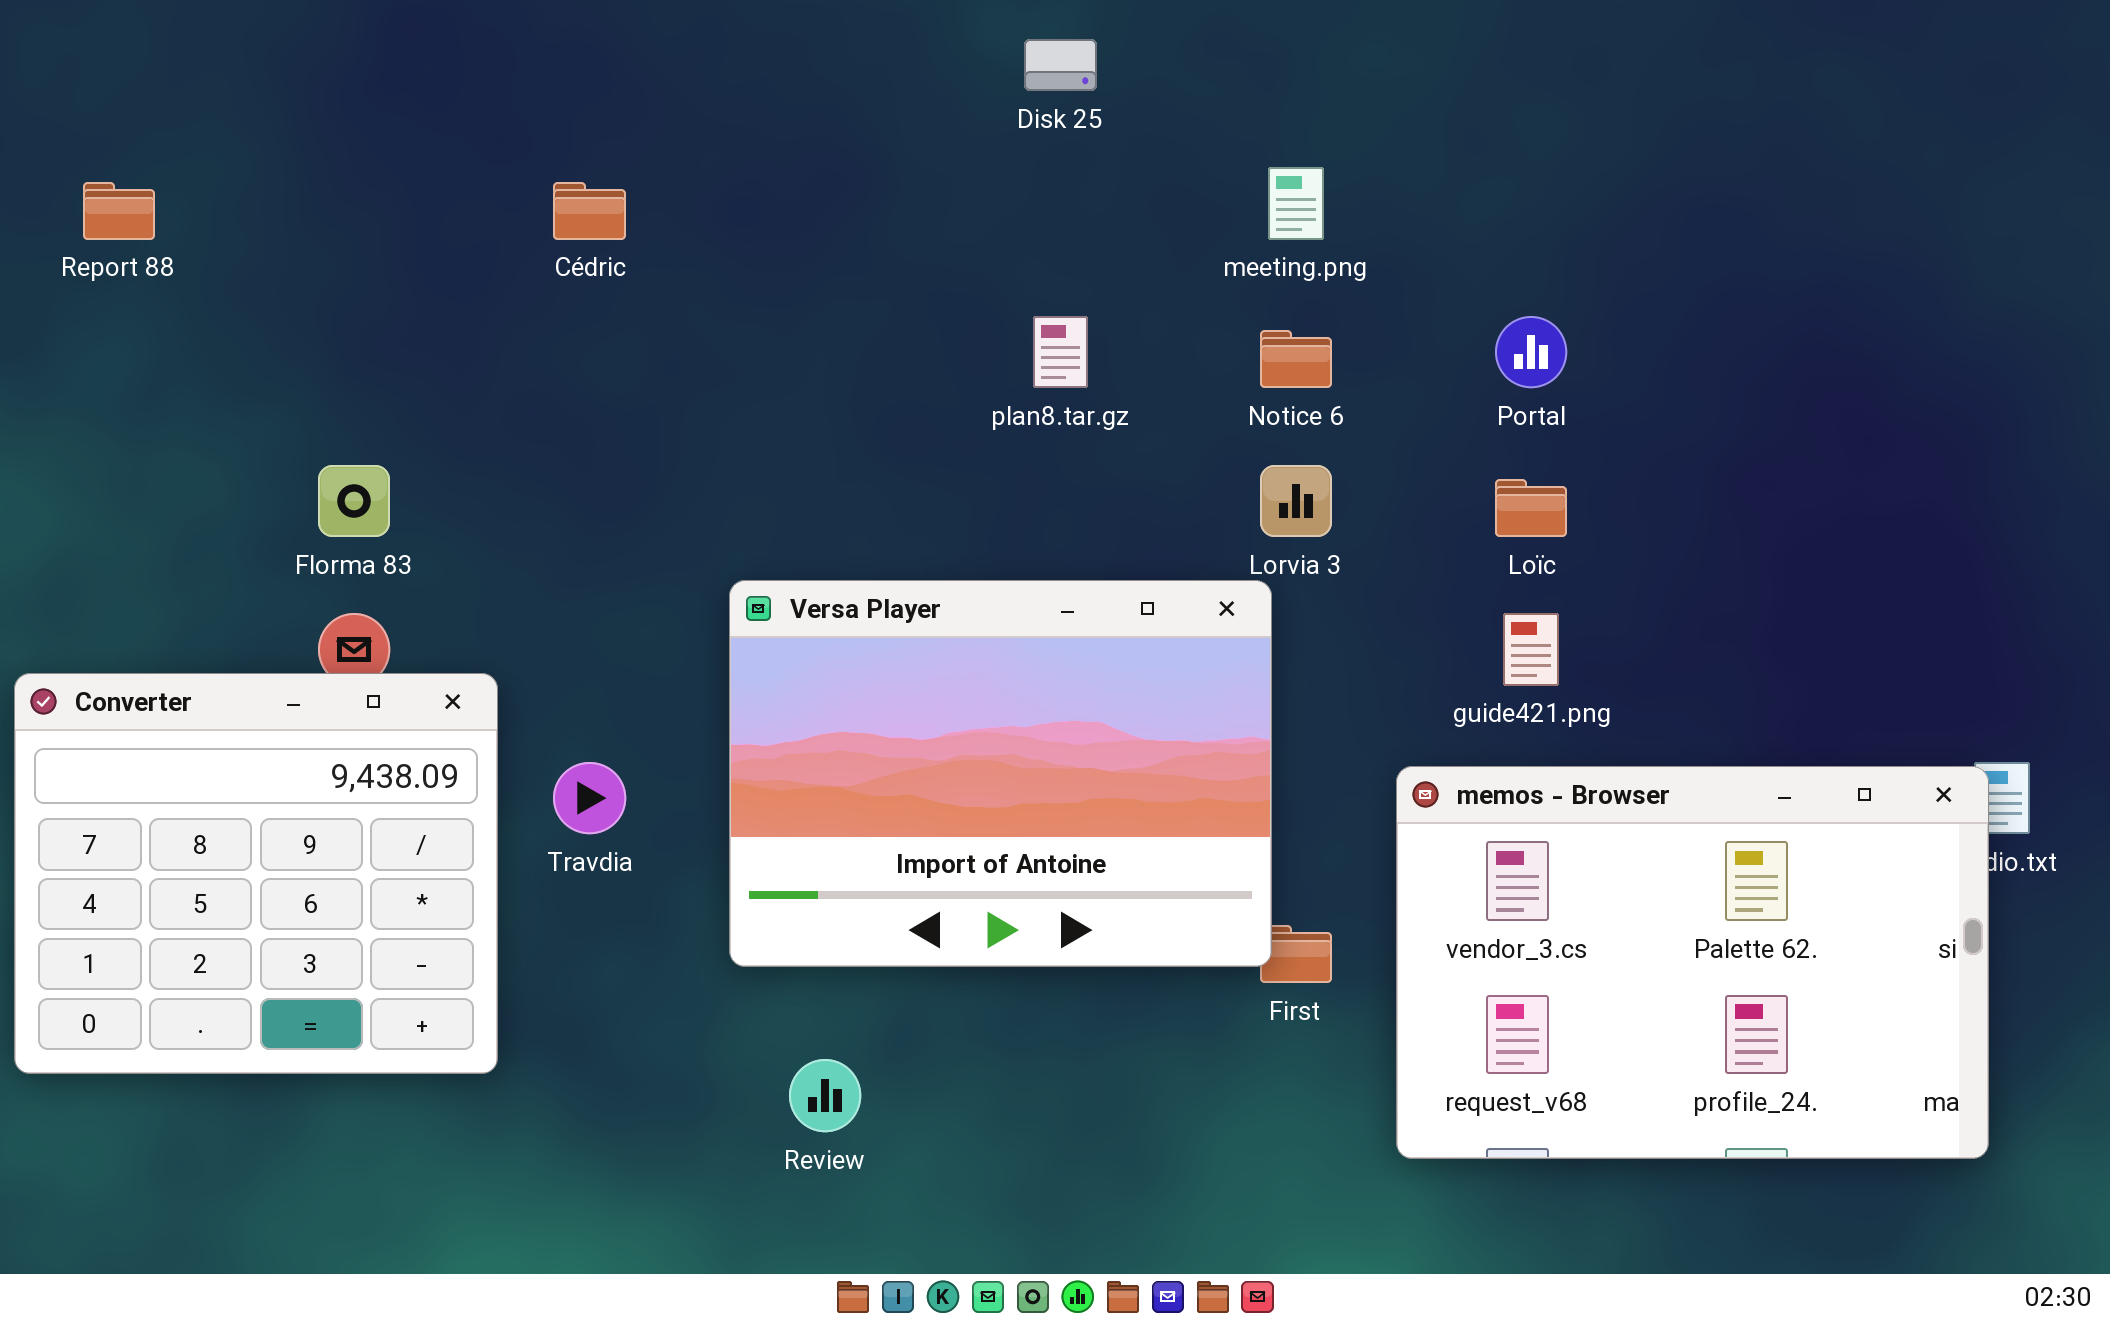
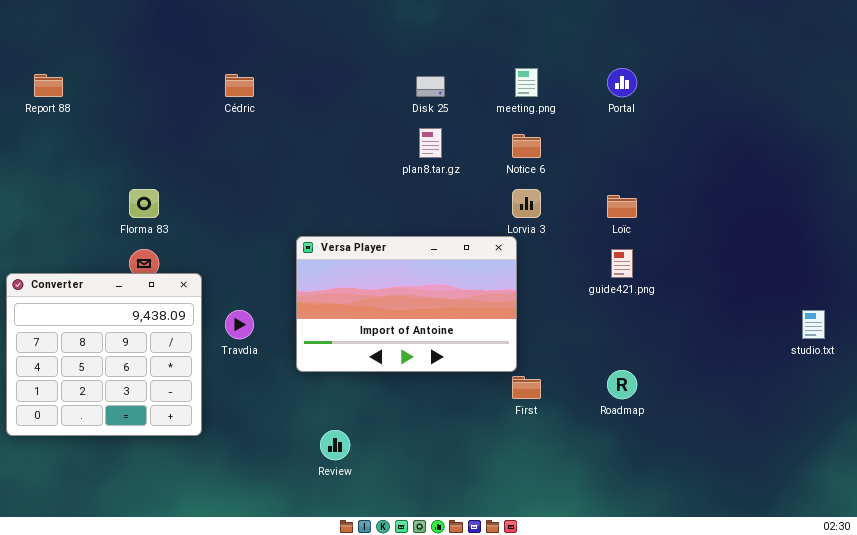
Disk 25: [1024,39,1097,91] -> [416,76,445,97], moved
Portal: [1495,316,1567,388] -> [607,68,637,97], moved
Versa Player: [729,580,1272,967] -> [296,236,517,372], resized
memos - Browser: [1396,766,1989,1159] -> none, closed

